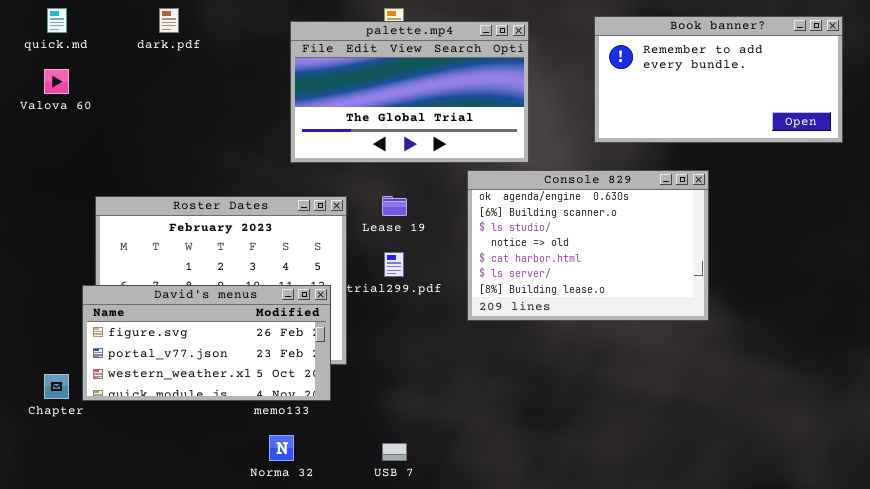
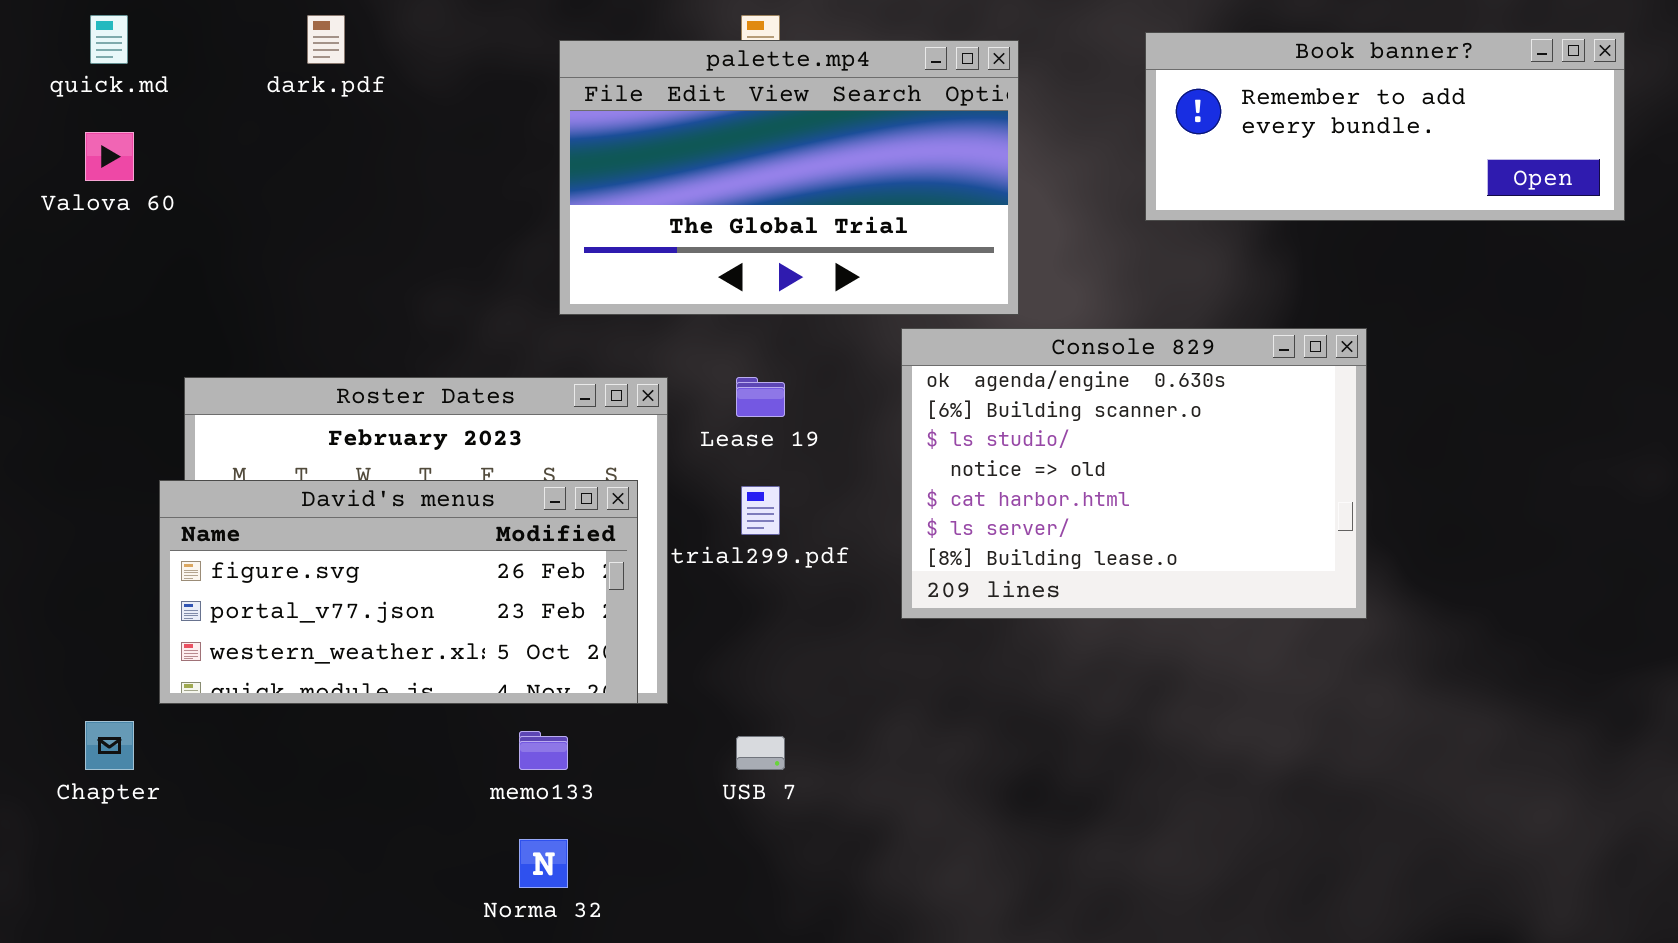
Book banner?: [594,16,843,143] -> [1145,32,1625,221], resized
David's menus: [82,285,331,401] -> [159,480,638,704], moved
USB 7: [382,443,407,461] -> [736,736,785,770], moved

